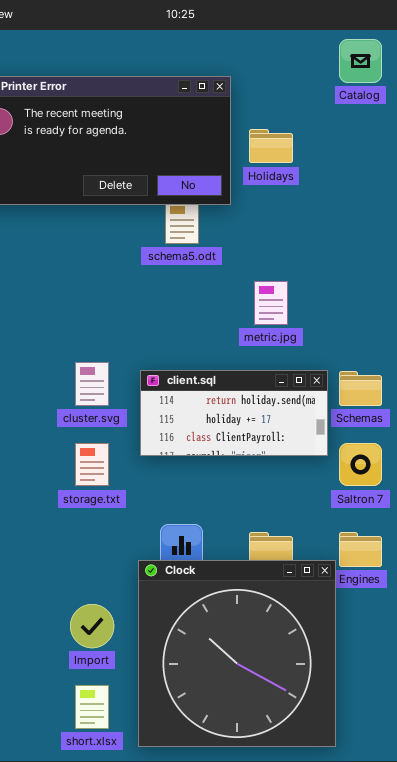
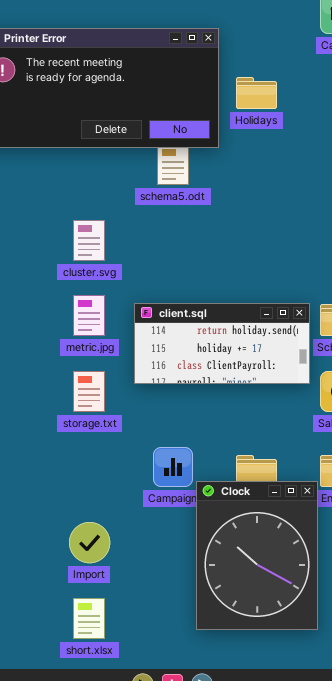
metric.jpg: [254,281,288,325] -> [73,295,105,336], moved
cluster.svg: [75,362,109,406] -> [73,220,105,261], moved
Clock: [138,560,336,747] -> [196,481,318,630], resized

